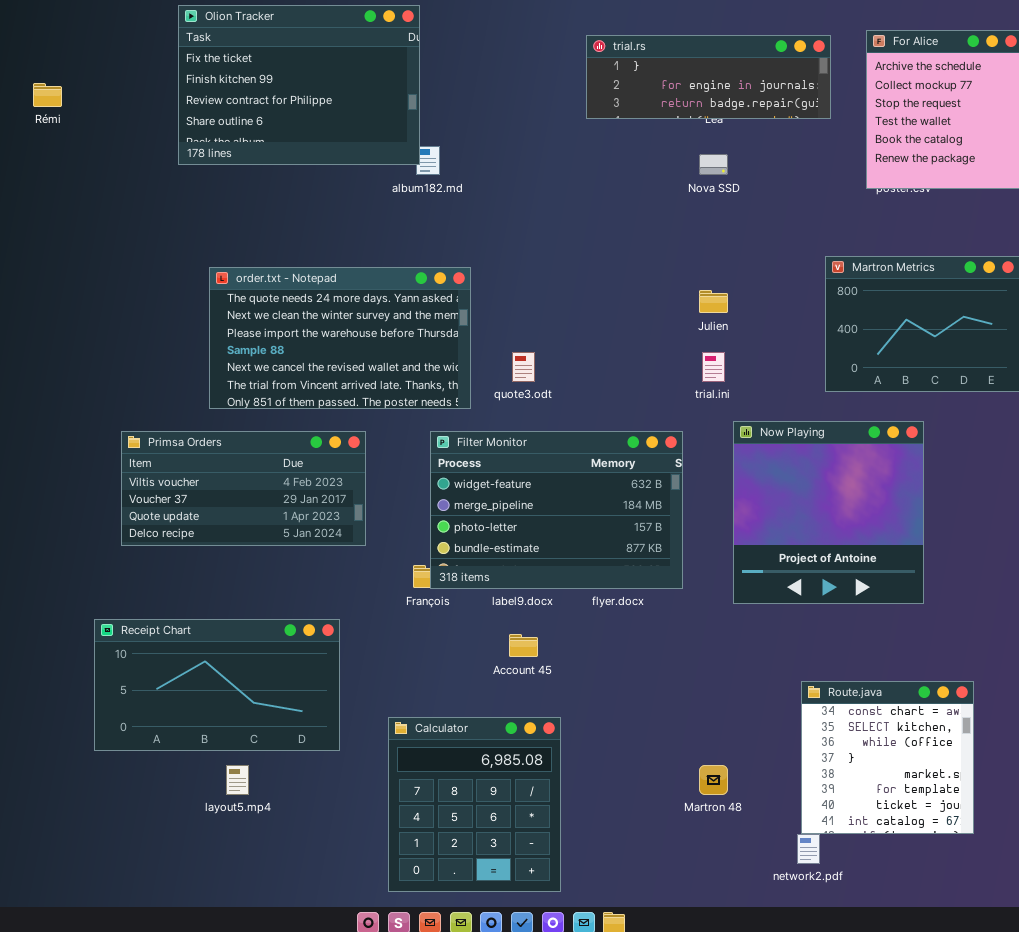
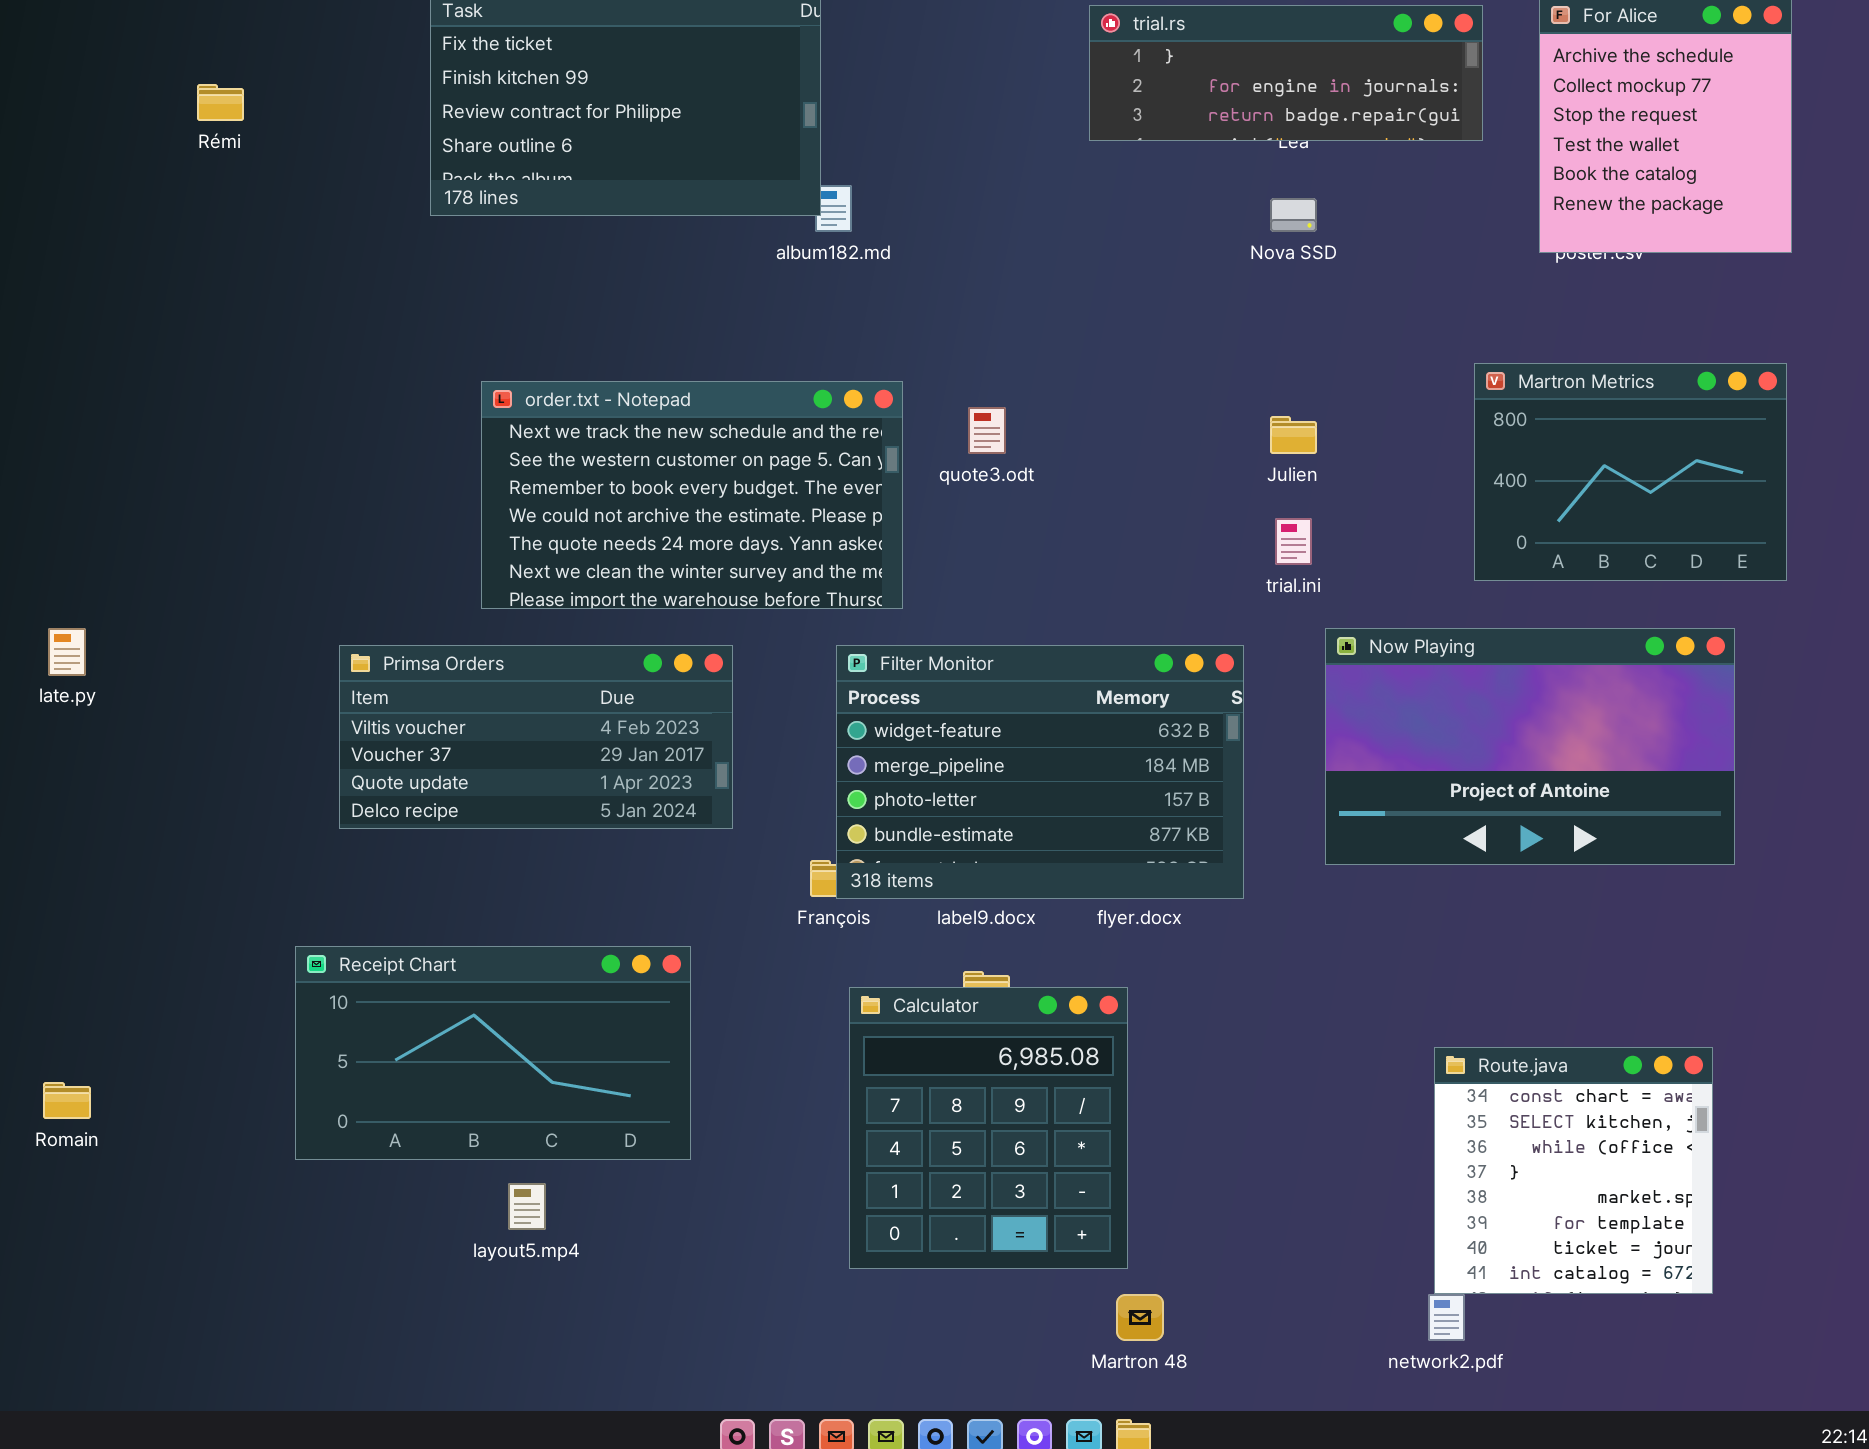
order.txt - Notepad: [209,267,471,409] -> [481,381,903,609], scrolled up 4 rows
quote3.odt: [512,352,535,382] -> [968,407,1006,454], moved
Now Playing: [733,421,924,604] -> [1325,628,1735,865], resized
Calculator: [388,717,561,892] -> [849,987,1128,1269], moved
Martron 48: [699,765,728,795] -> [1116,1294,1164,1341], moved

